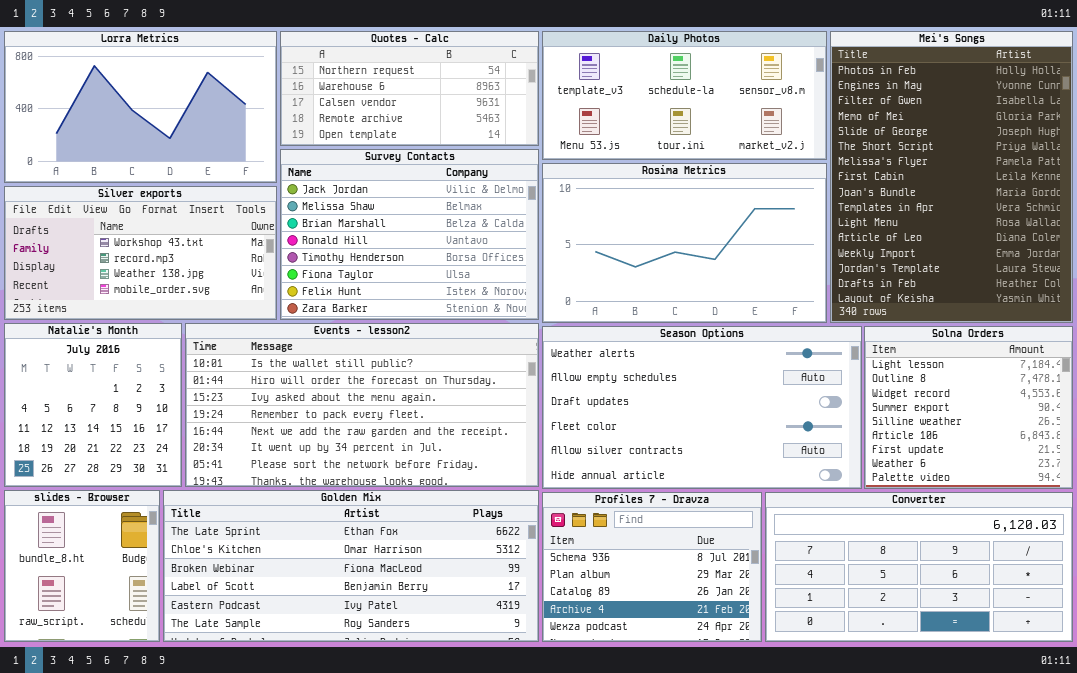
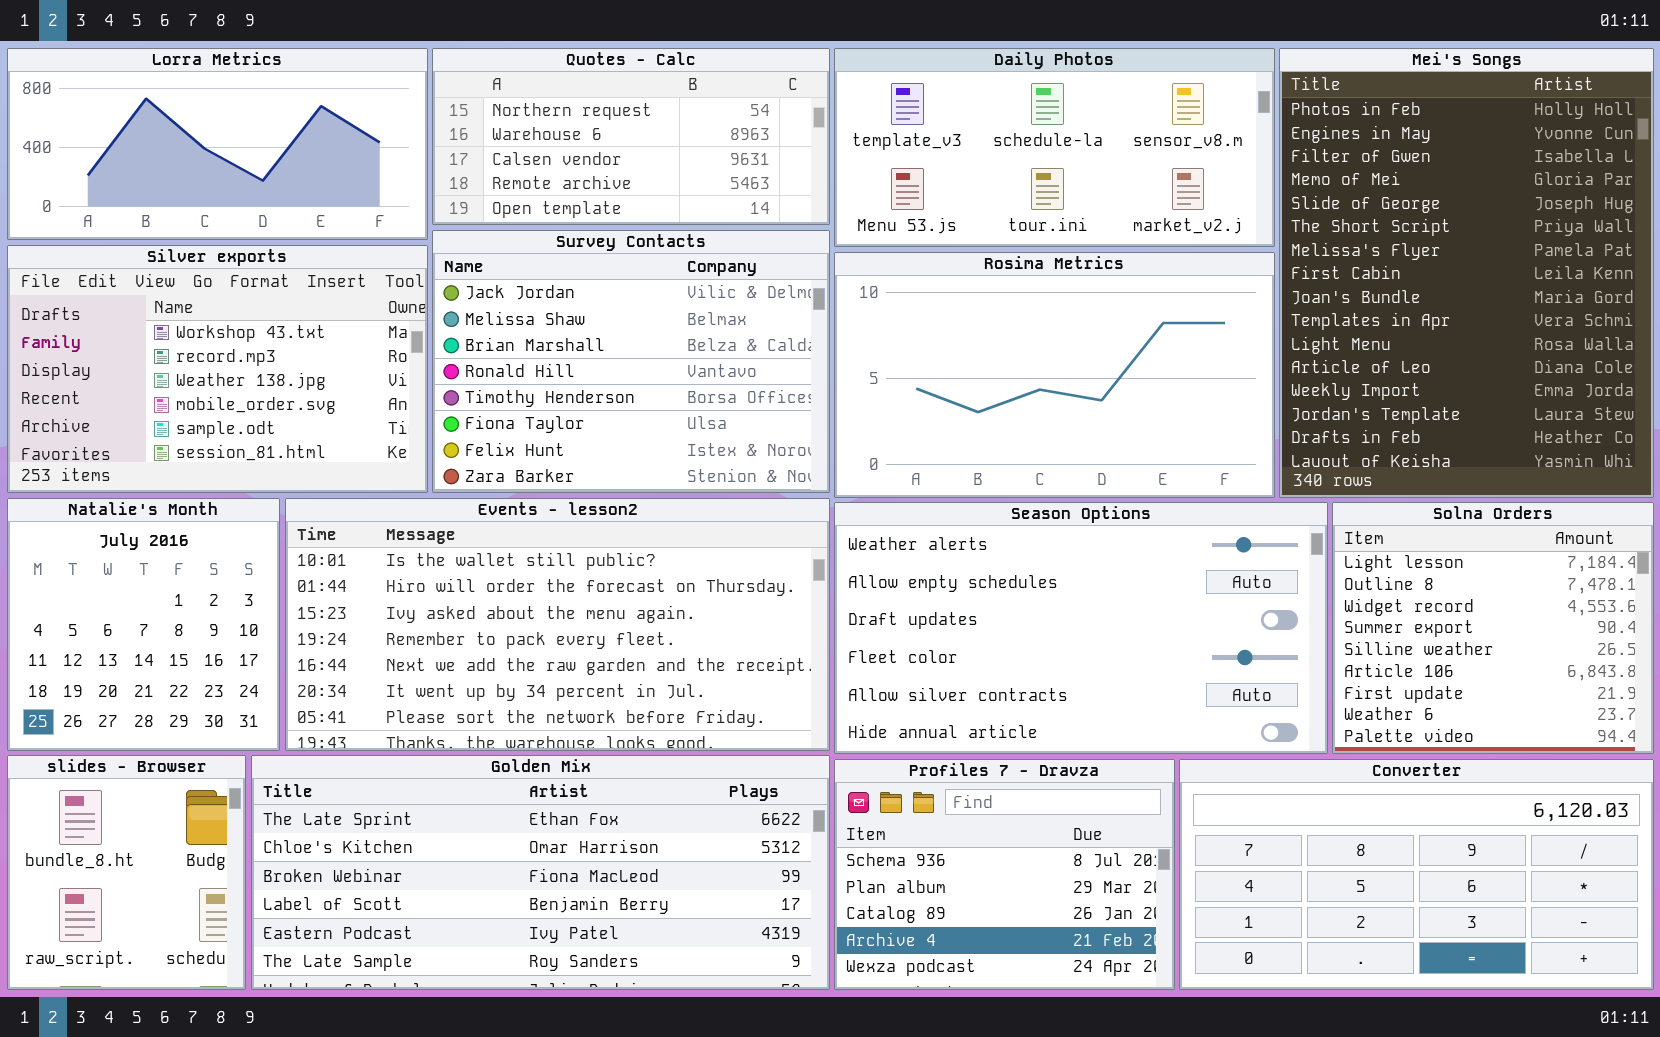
Lorra Metrics: [4,31,277,183] -> [7,48,428,240], resized
Silver exports: [4,186,277,320] -> [7,245,428,493], resized

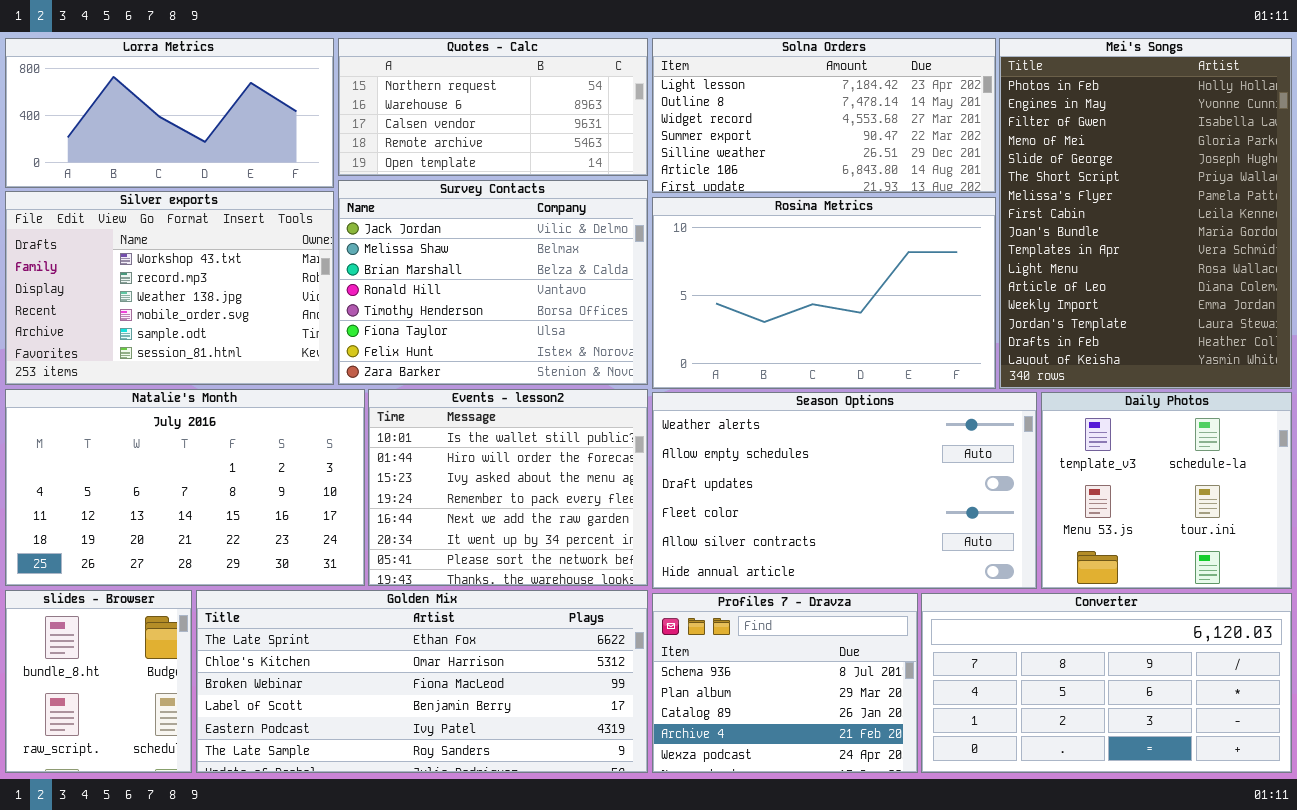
Daily Photos: [834,48,1275,247] -> [1041,392,1292,589], moved, resized
Natalie's Month: [7,498,280,751] -> [5,389,365,586], resized
Events - lesson2: [285,498,830,751] -> [368,389,648,586], resized
Solna Orders: [1332,502,1654,754] -> [652,38,996,193], moved, resized

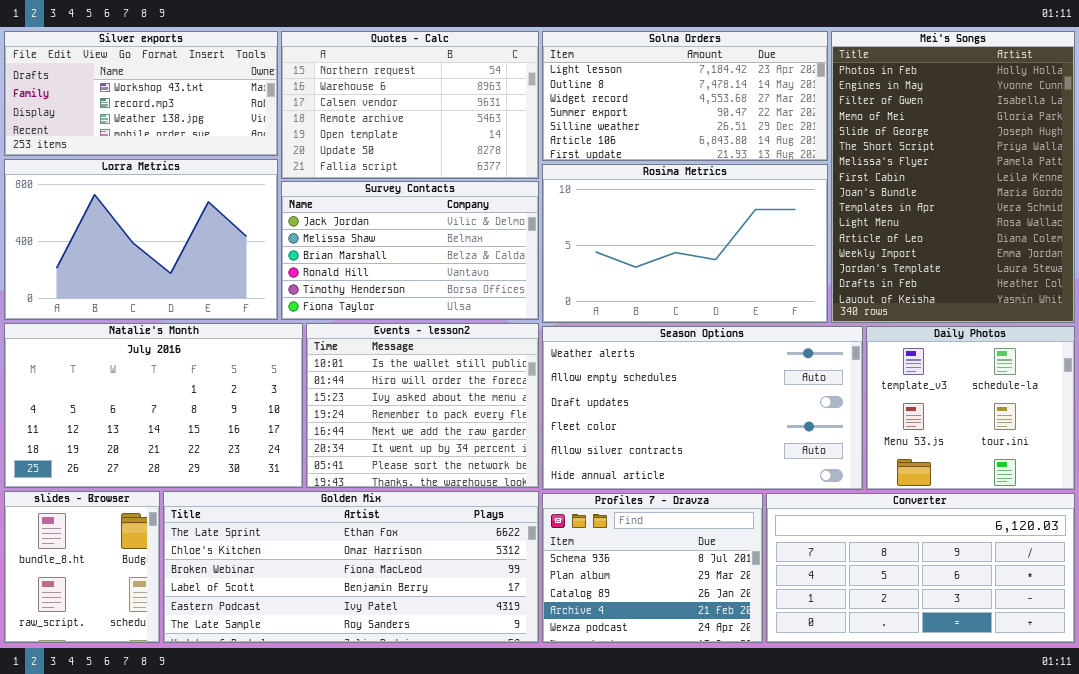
Lorra Metrics: [5,38,334,188] -> [4,159,278,320], moved, resized
Quotes - Calc: [338,38,648,176] -> [281,31,539,179], resized
Survey Contacts: [338,180,648,385] -> [281,181,539,320], resized
Silver exports: [5,191,334,385] -> [4,31,278,156], moved, resized

